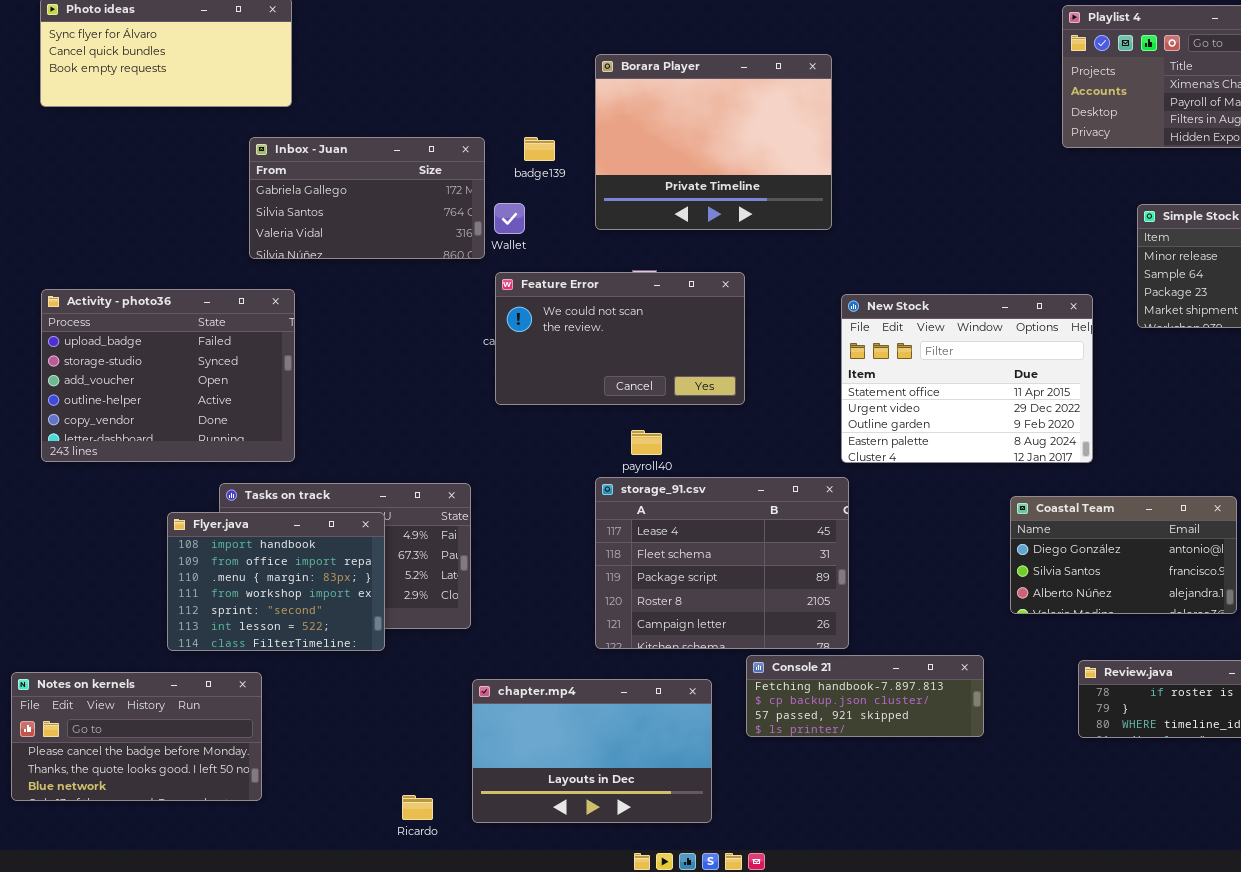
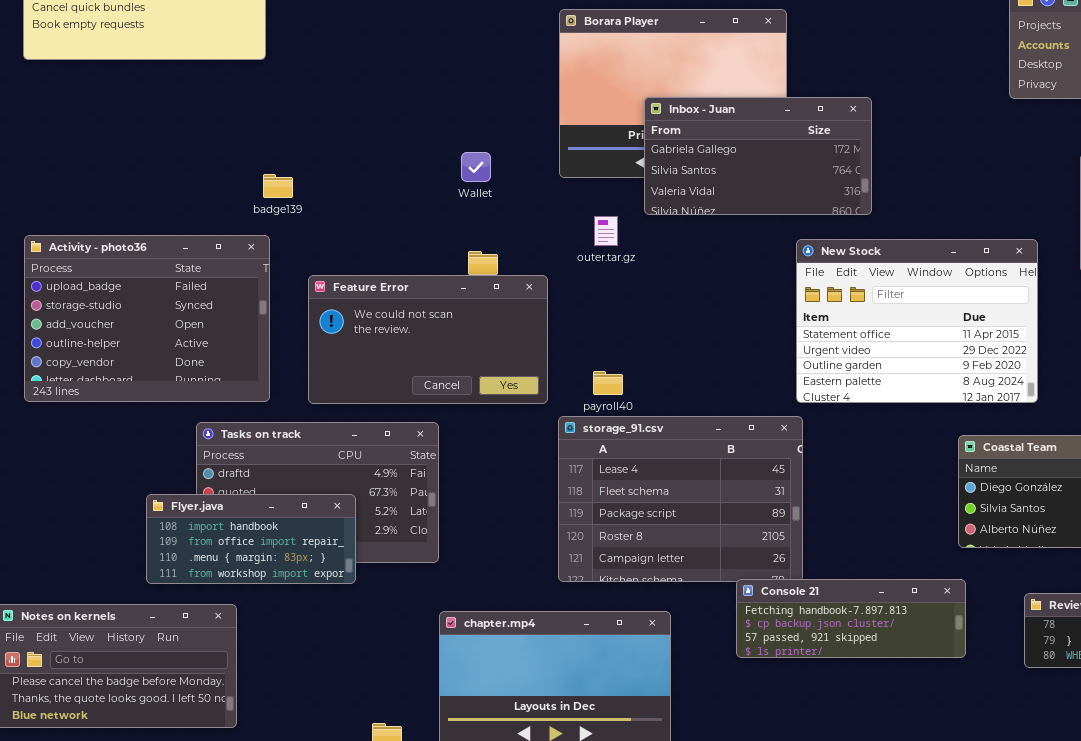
Inbox - Juan: [249,137,485,259] -> [644,97,872,215], moved
badge139: [524,137,555,161] -> [263,174,293,198], moved
Feature Error: [495,272,745,405] -> [308,275,548,404], moved
Flyer.java: [167,512,385,651] -> [146,494,356,584], resized
Console 21: [746,655,984,737] -> [736,579,966,658], moved

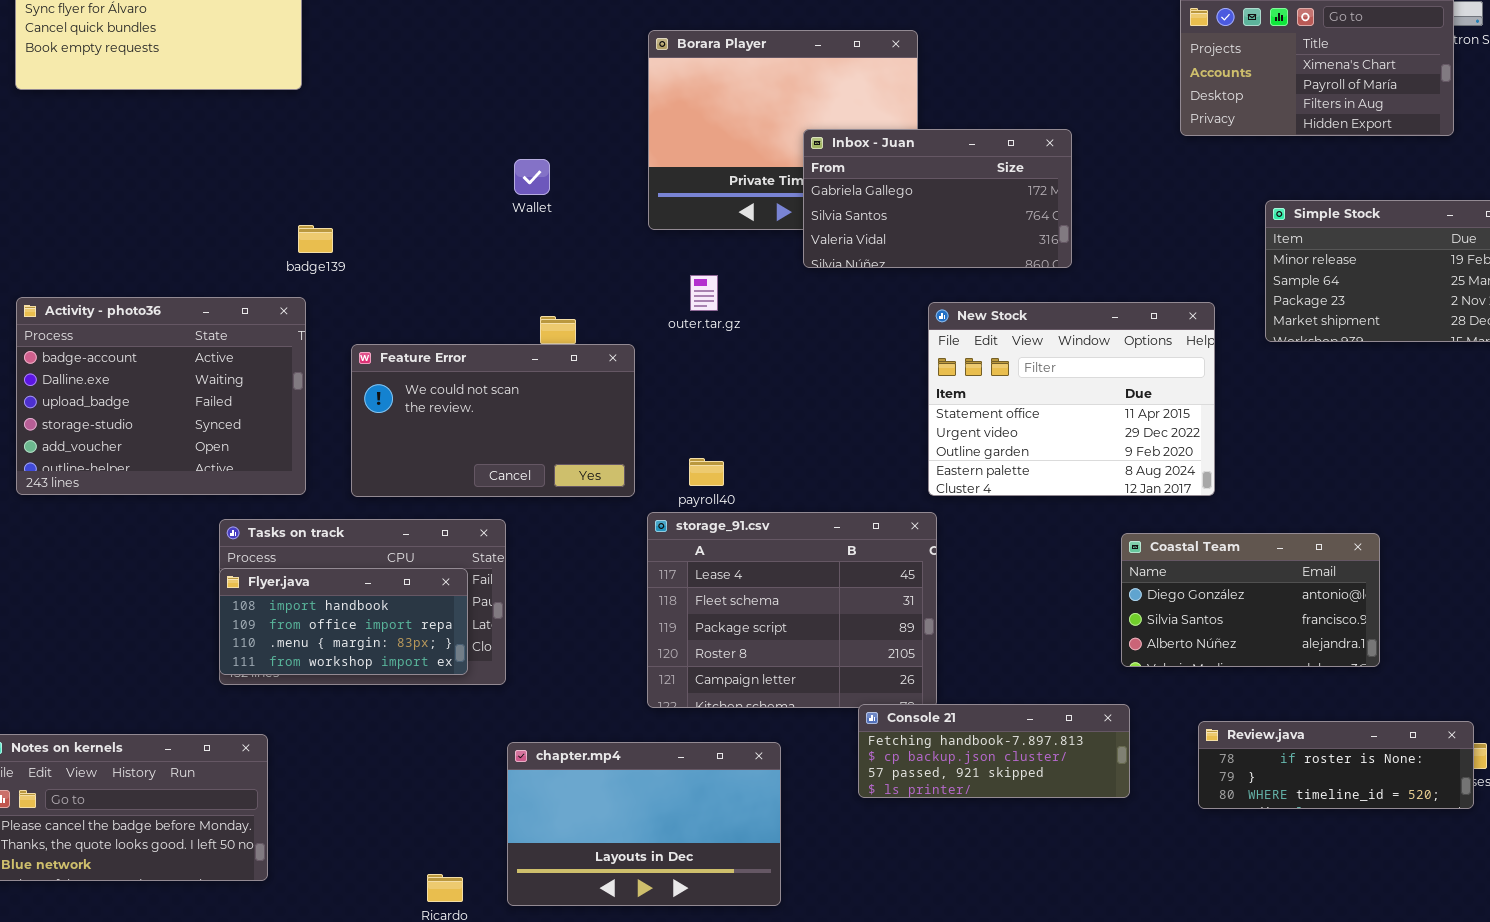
Inbox - Juan: [644,97,872,215] -> [803,129,1072,268], moved
Wallet: [461,152,491,182] -> [514,159,550,195], moved
Activity - photo36: [24,235,270,402] -> [16,297,306,495], scrolled up 2 rows
Flyer.java: [146,494,356,584] -> [219,568,468,675], moved

